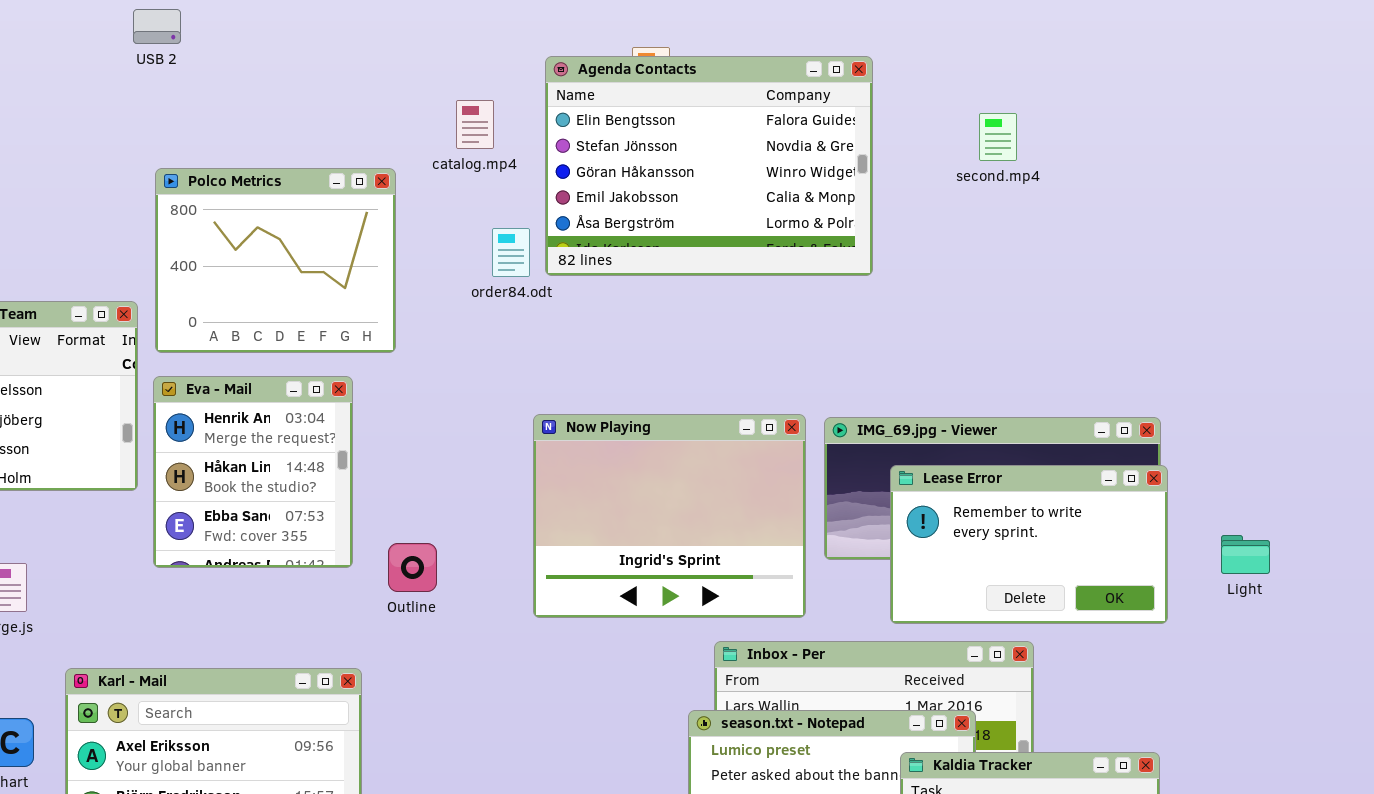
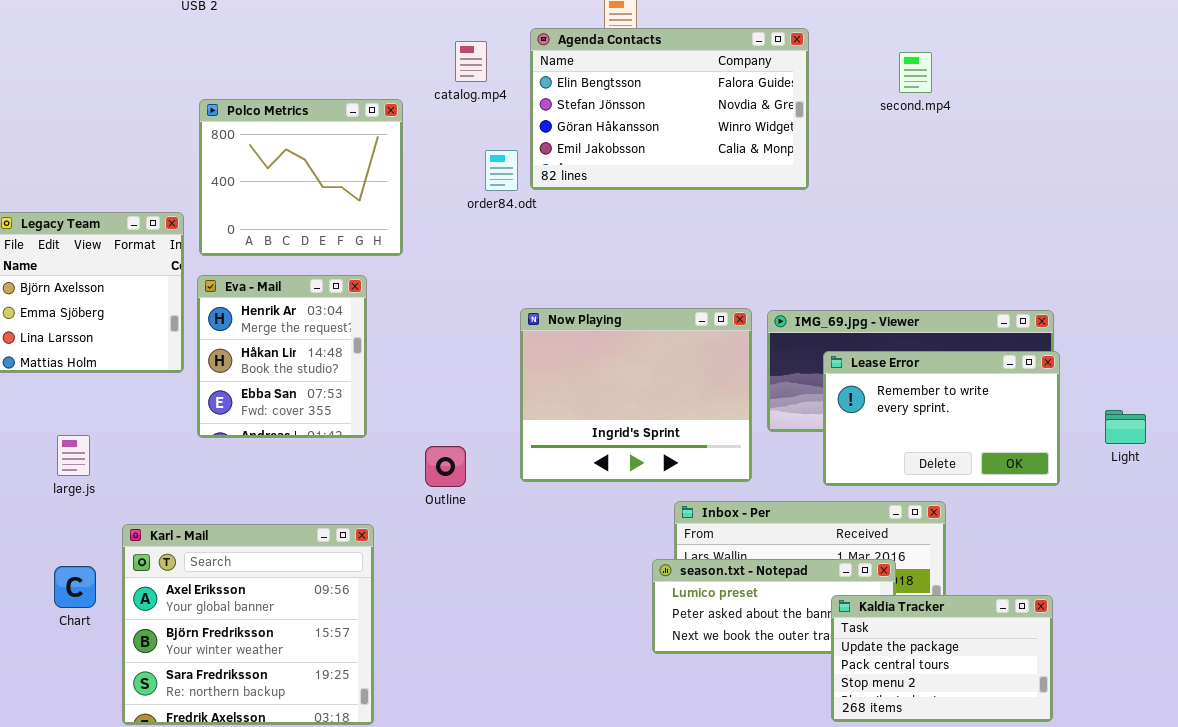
Agenda Contacts: [545,56,873,276] -> [530,28,809,190], resized
Outline: [388,543,437,592] -> [425,446,466,487], moved

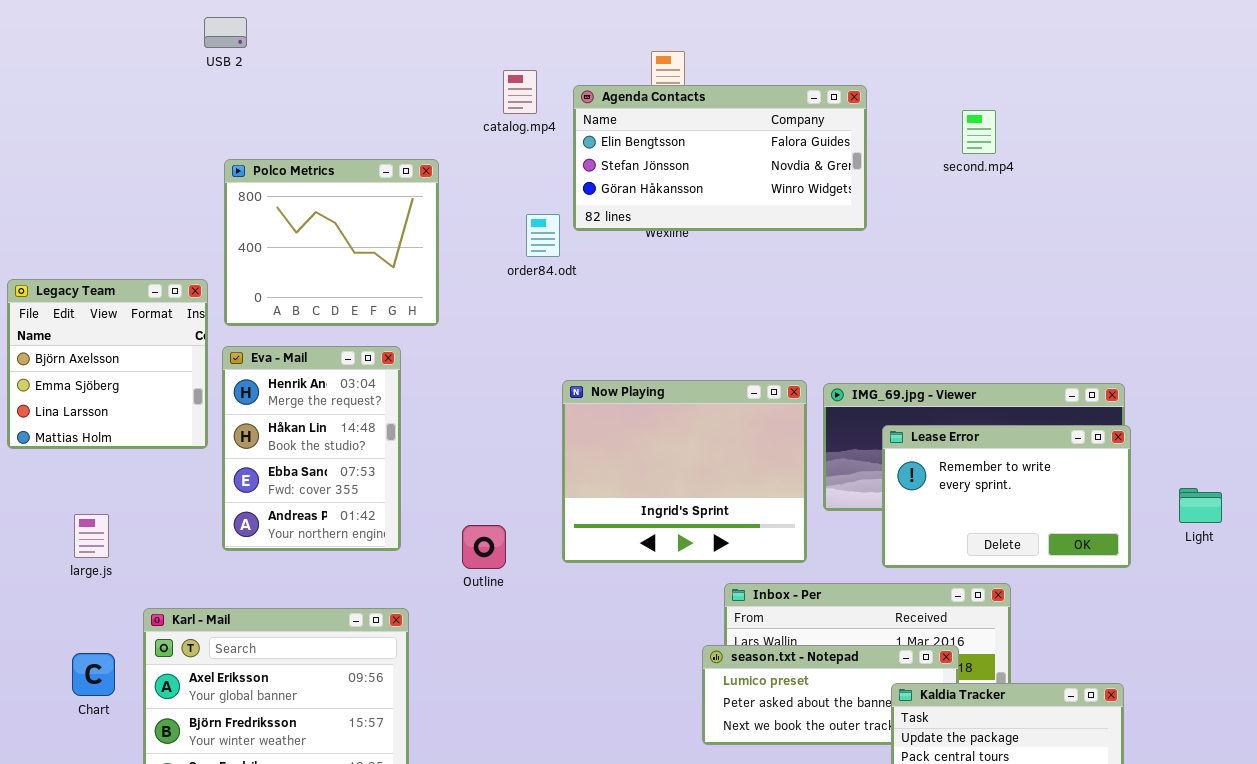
Agenda Contacts: [530,28,809,190] -> [573,85,867,231], resized
catalog.mp4: [455,41,487,82] -> [503,70,537,114], moved
Eva - Mail: [197,275,367,438] -> [222,346,401,551], resized

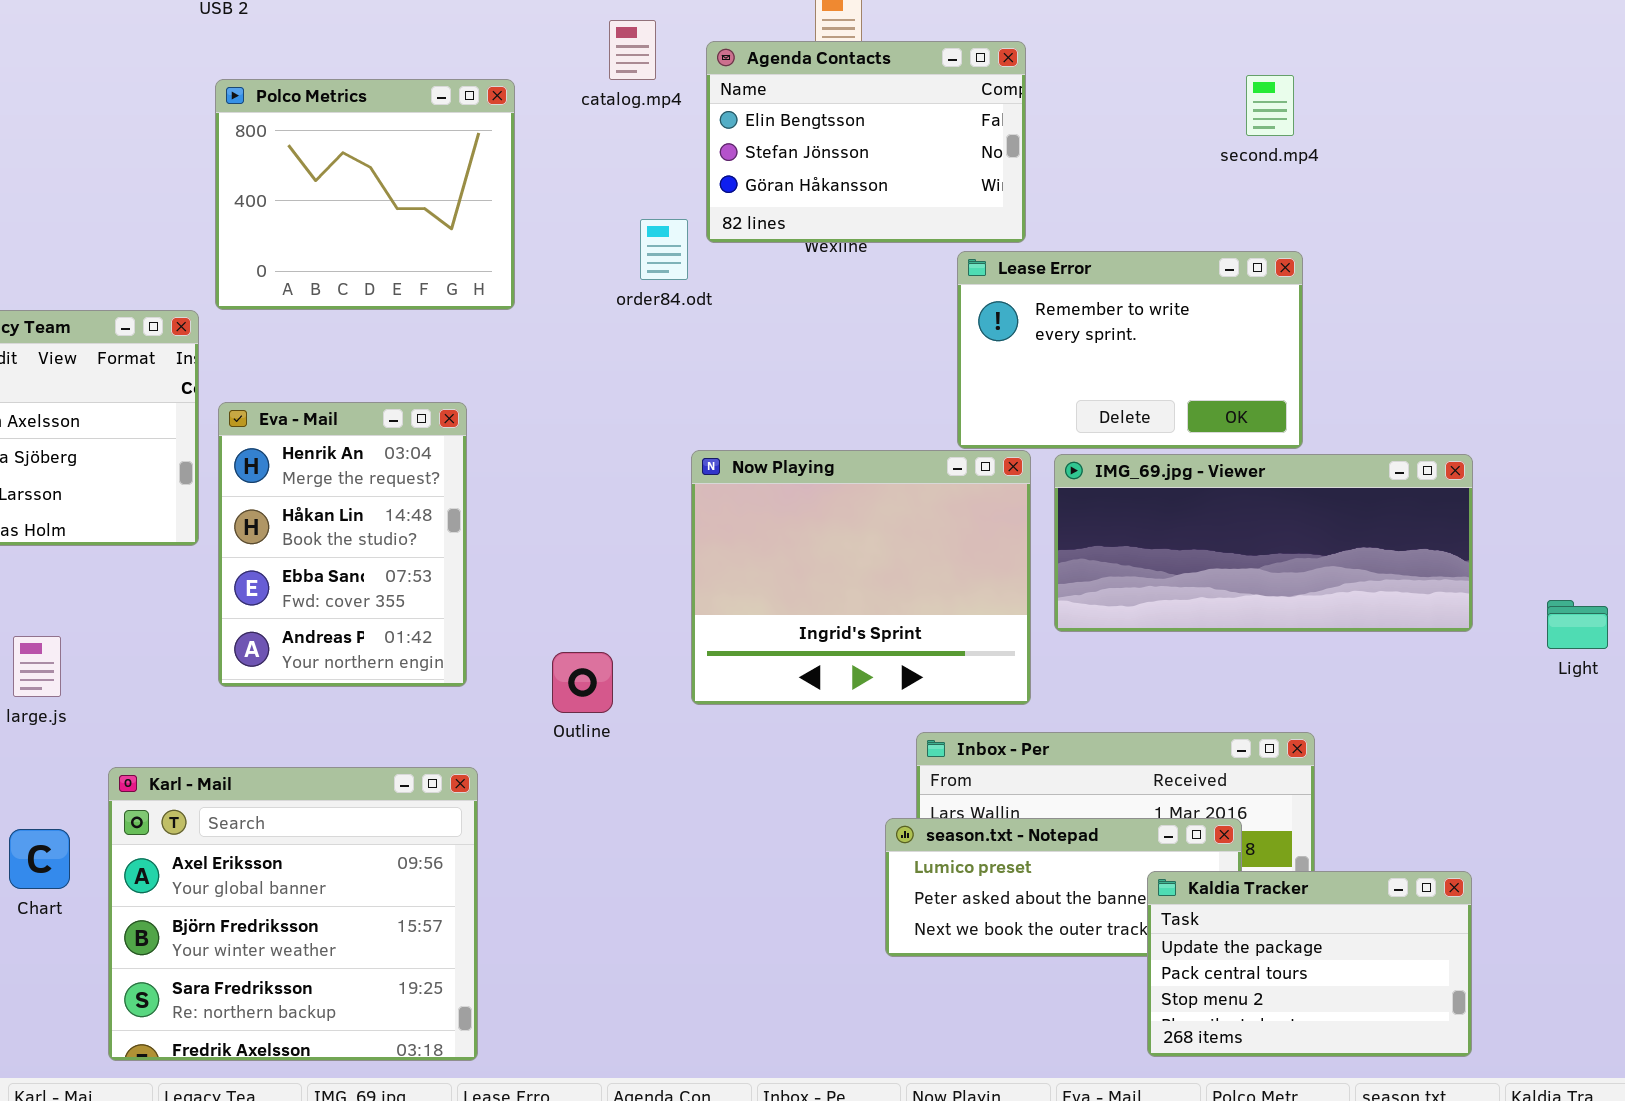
Agenda Contacts: [573,85,867,231] -> [706,41,1026,243], resized
Polco Metrics: [224,159,439,326] -> [215,79,515,310], moved
Lease Error: [882,425,1131,568] -> [957,251,1303,449], moved

